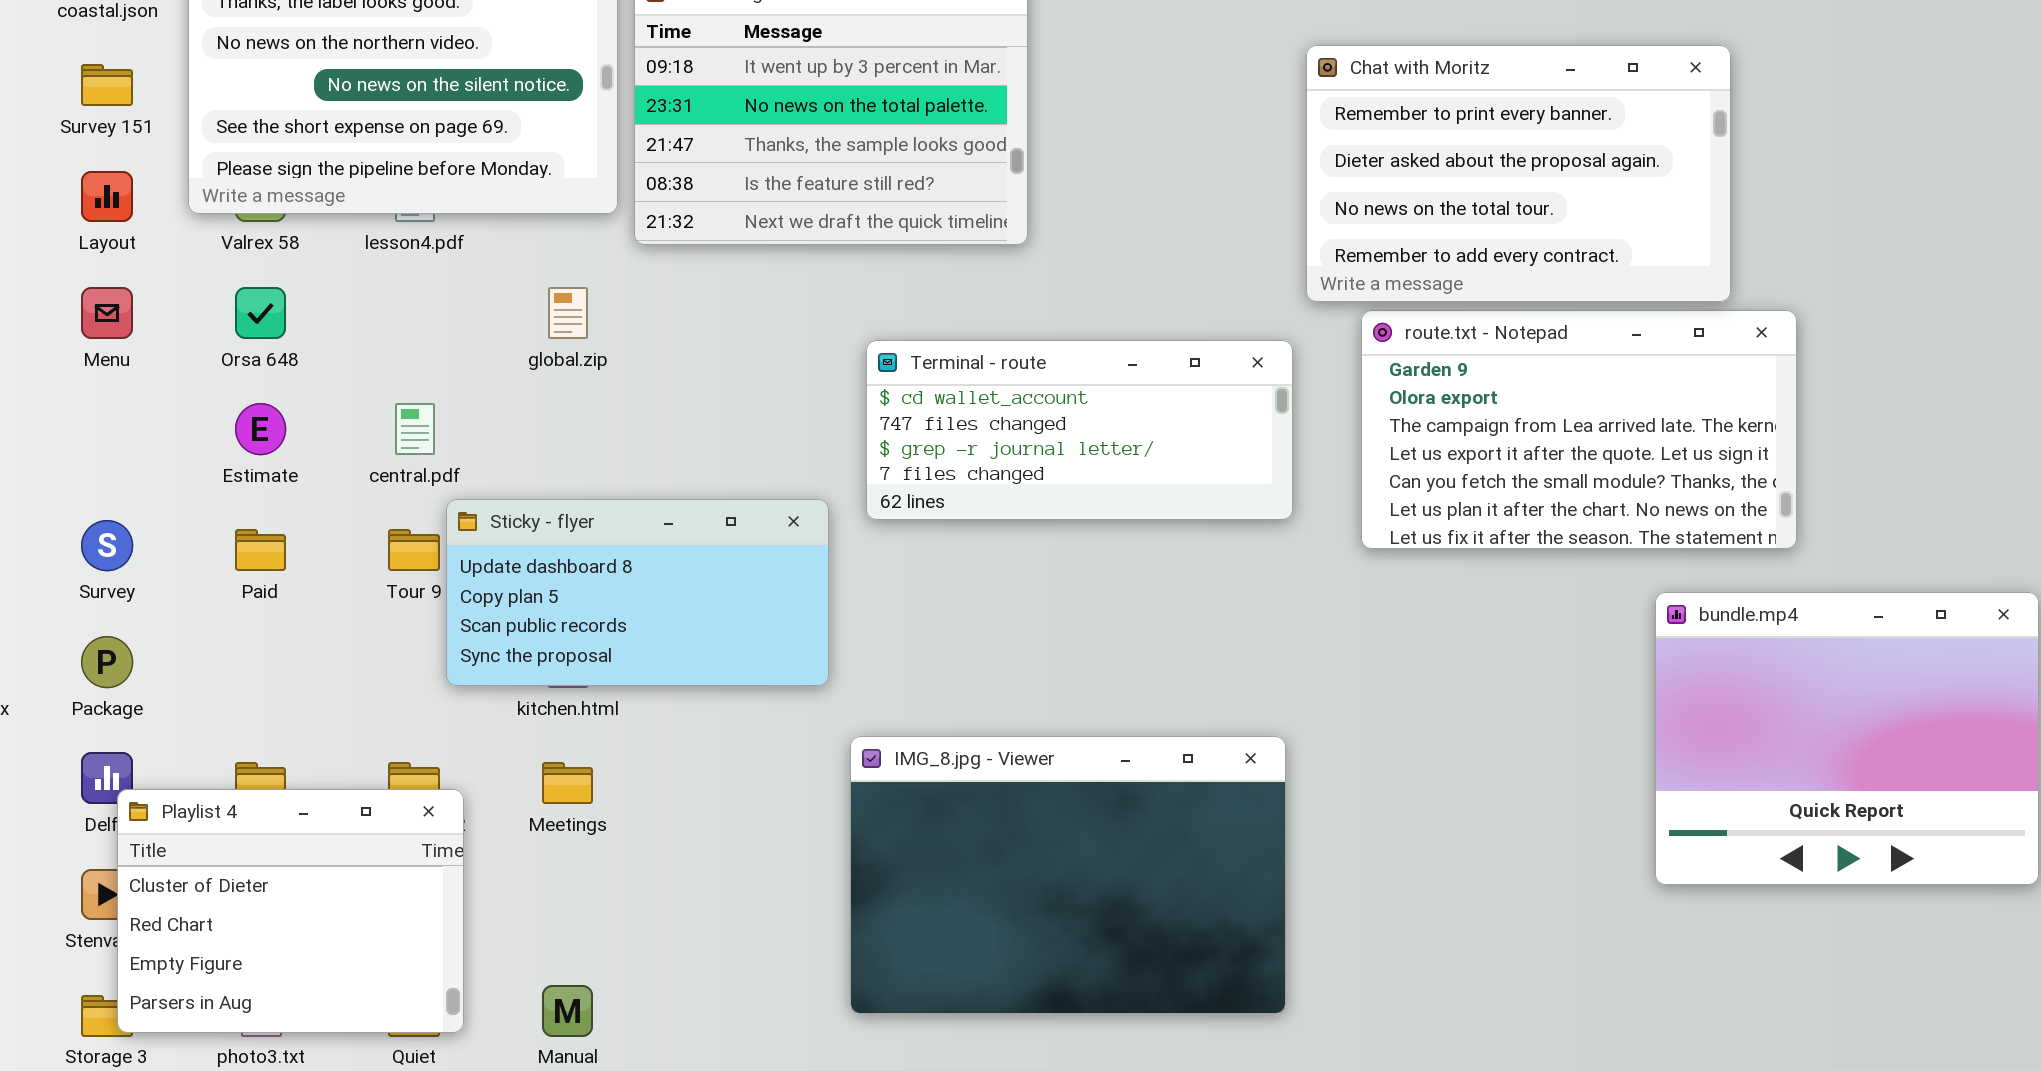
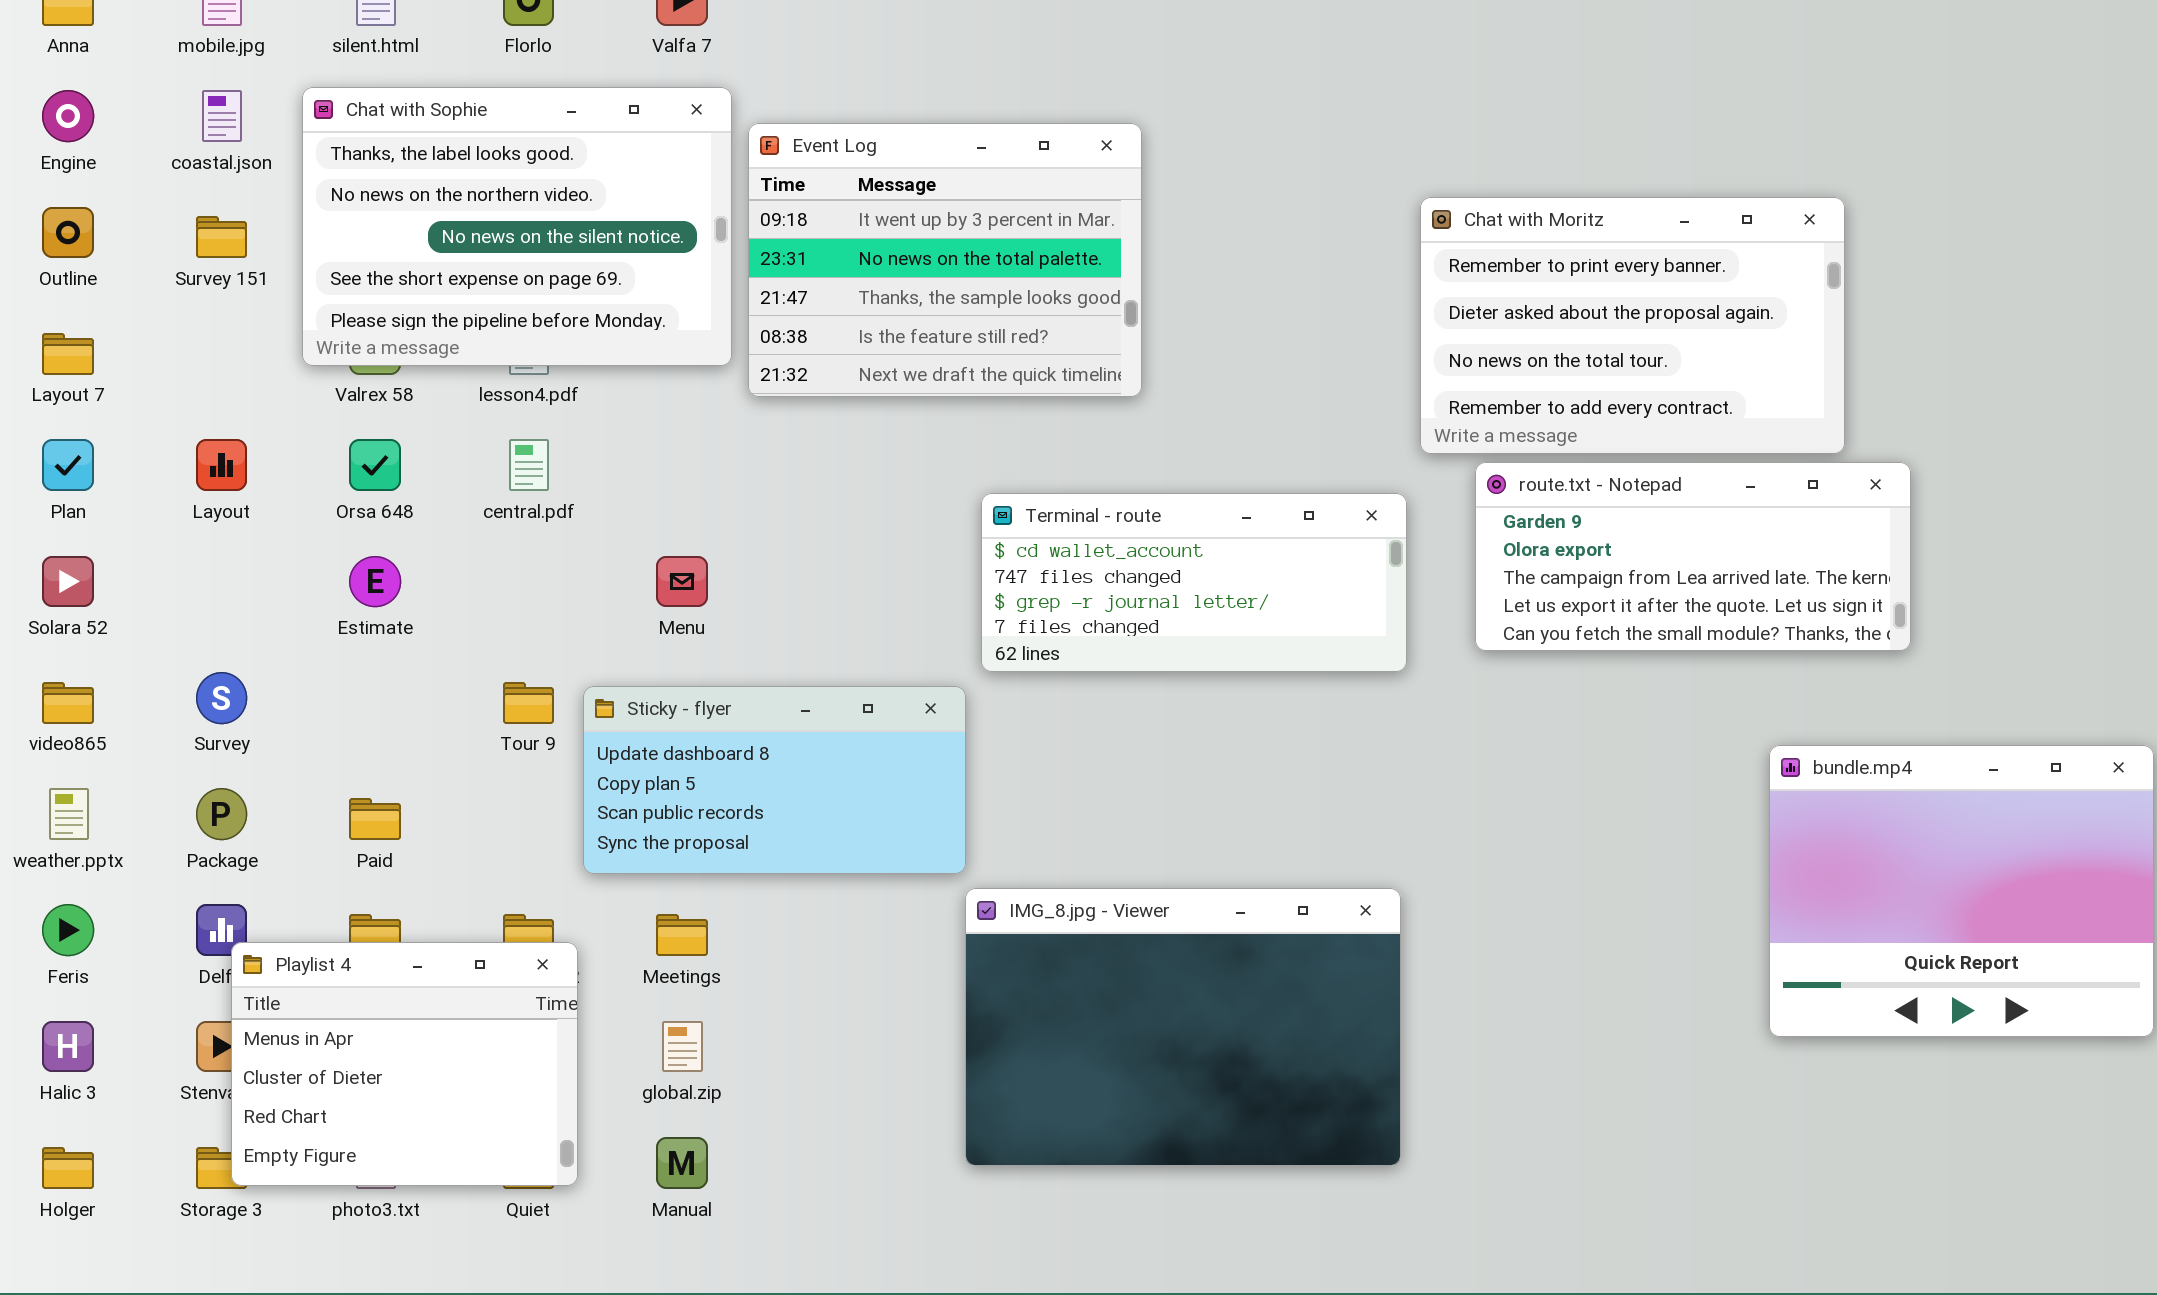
Layout: [81,171,133,222] -> [196,439,247,491], moved
Menu: [81,287,133,339] -> [656,556,708,607], moved
global.zip: [548,287,588,339] -> [662,1021,703,1072], moved
route.txt - Notepad: [1361,310,1797,549] -> [1475,462,1911,651], resized
central.pdf: [395,403,435,455] -> [509,439,549,491], moved
Sticky - flyer: [446,499,829,686] -> [583,686,966,874], moved
Paid: [235,529,286,571] -> [349,798,401,840], moved
Playlist 4: [117,789,464,1033] -> [231,942,578,1186], scrolled up 1 row

